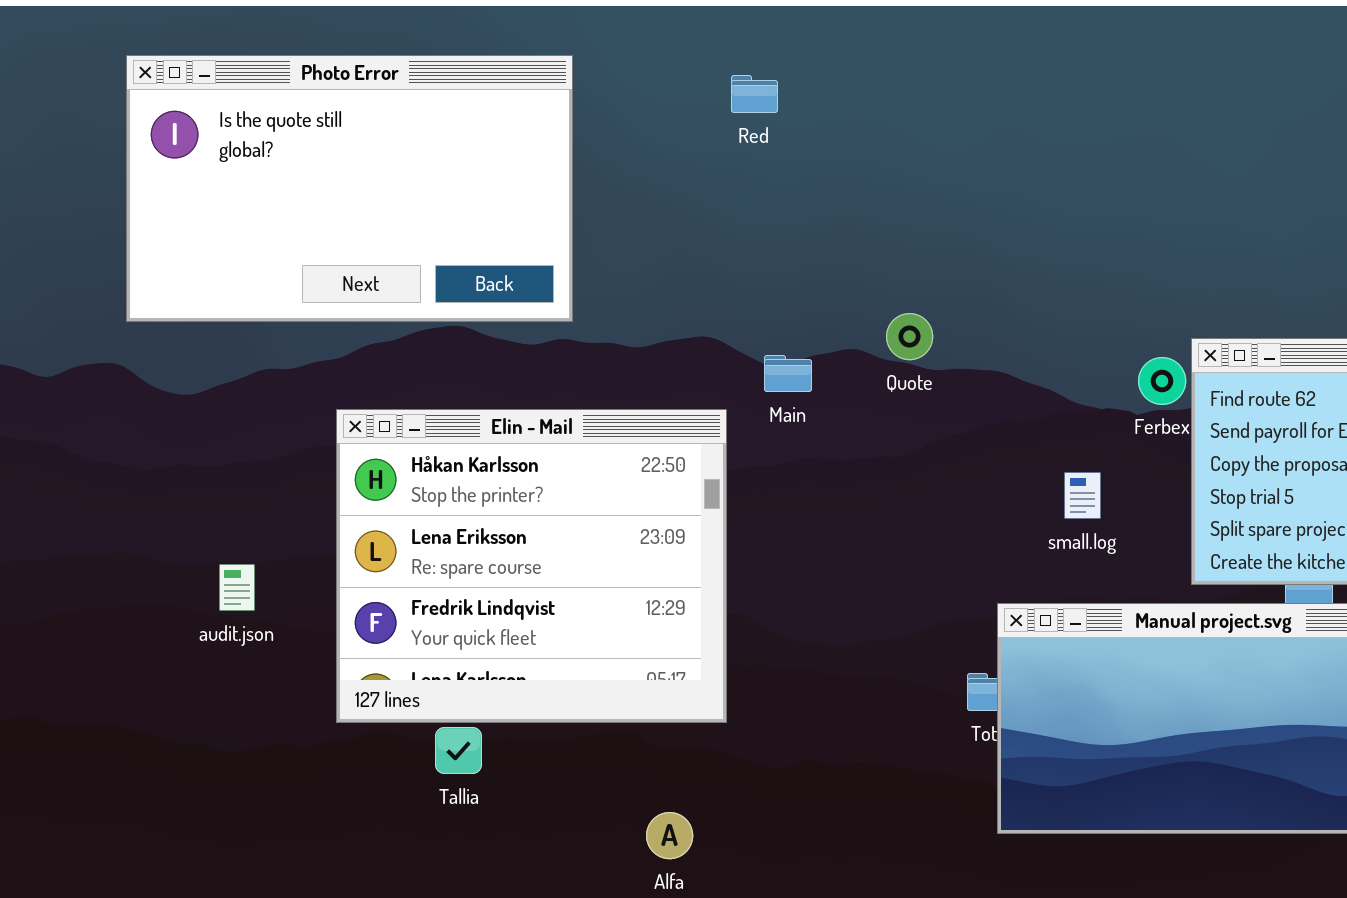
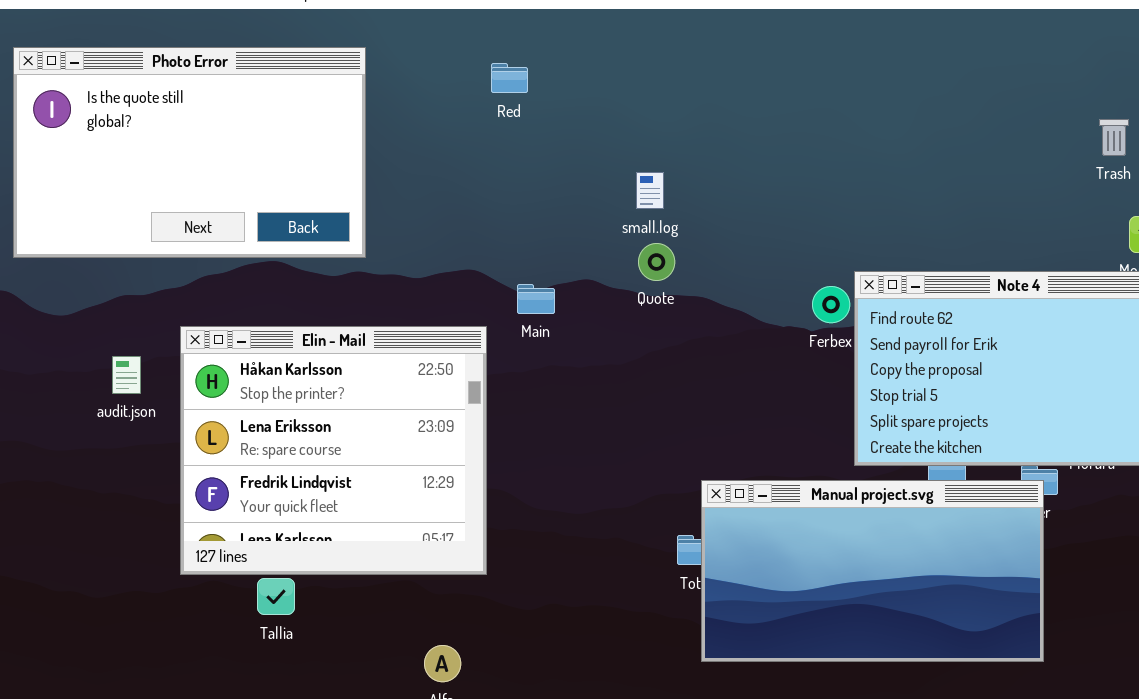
Quote: [886,313,933,360] -> [638,243,675,281], moved
small.log: [1064,472,1101,519] -> [636,172,664,209], moved
audit.json: [219,564,255,611] -> [112,356,141,394], moved

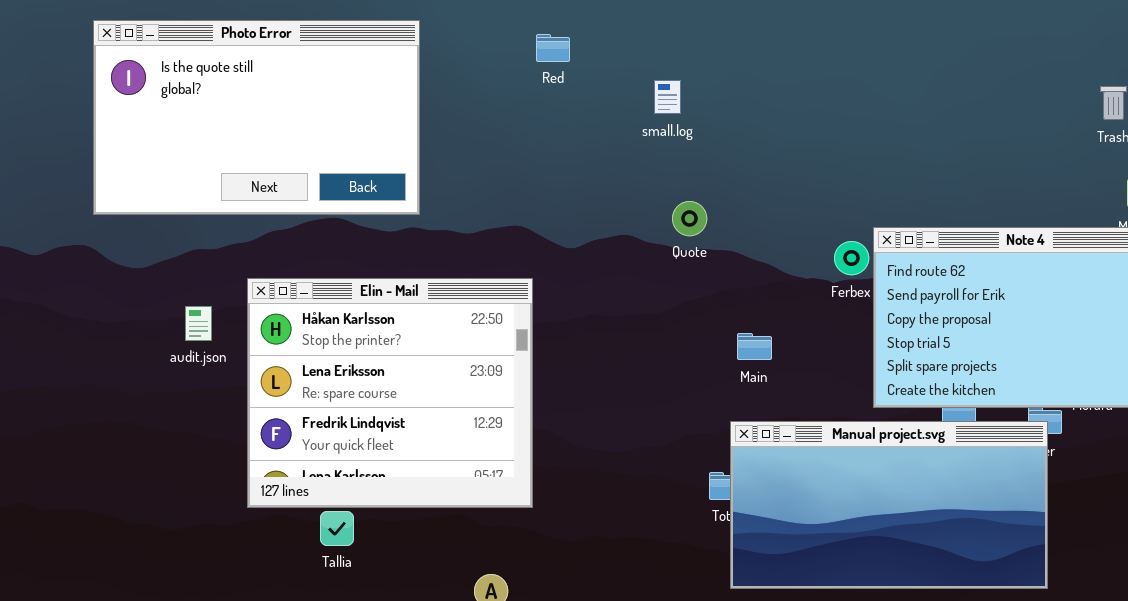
small.log: [636,172,664,209] -> [654,80,681,114], moved
Main: [517,284,555,314] -> [737,333,772,360], moved

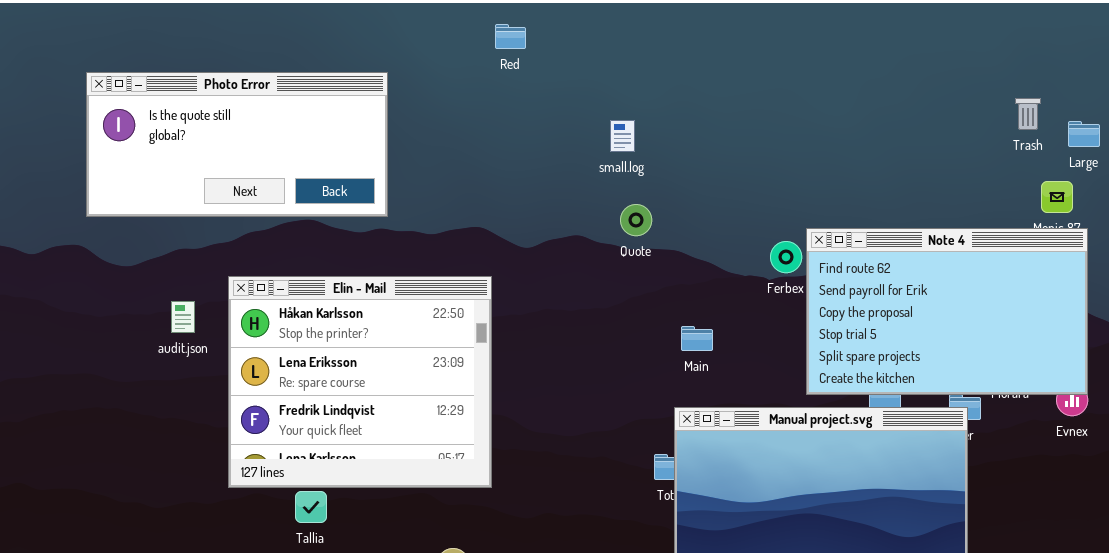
Photo Error: [93,20,420,215] -> [86,72,388,217], resized
Red: [536,34,570,62] -> [495,24,526,49], moved
small.log: [654,80,681,114] -> [610,120,635,152], moved

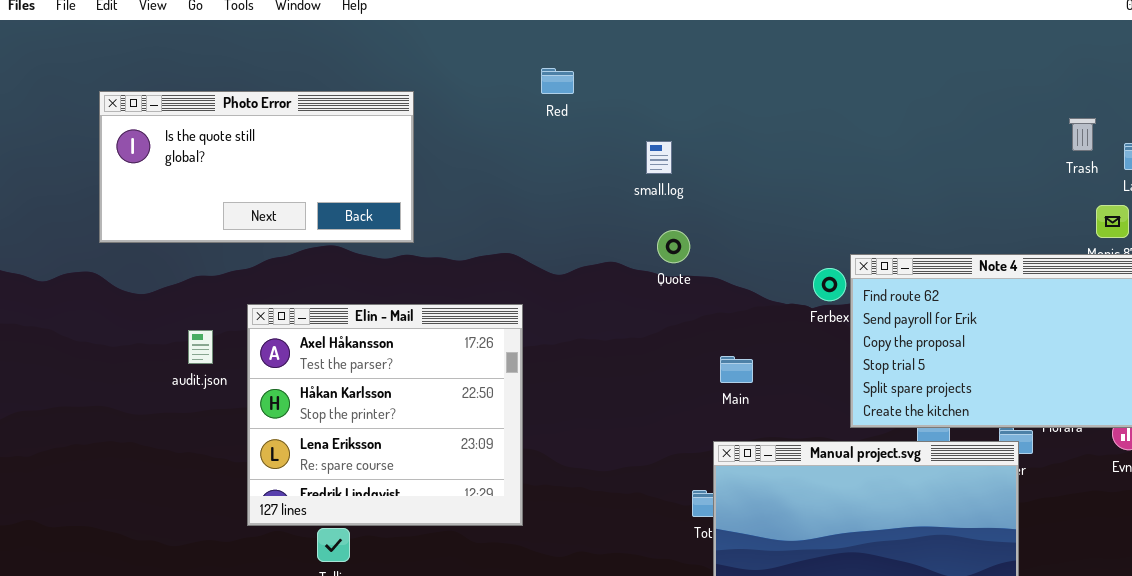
Red: [495,24,526,49] -> [541,68,574,94], moved
Elin - Mail: [228,276,492,488] -> [247,304,523,526], scrolled up 1 row

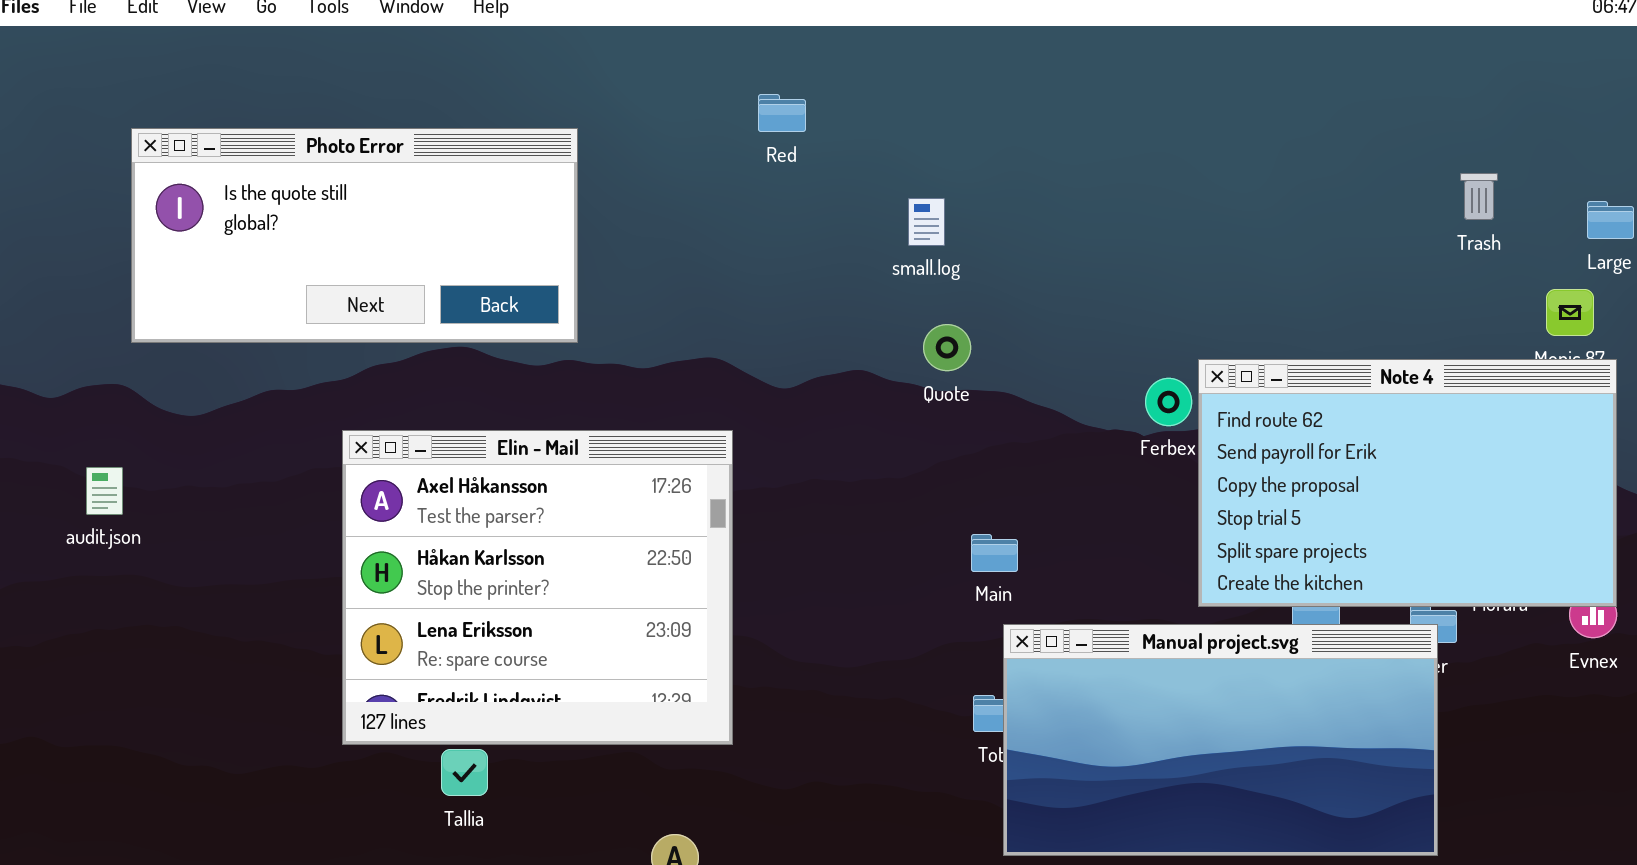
Trash: [1069,118,1096,151] -> [1460,173,1498,220], moved
audit.json: [188,330,213,364] -> [86,467,123,515], moved
Main: [720,356,753,383] -> [971,534,1018,572], moved

